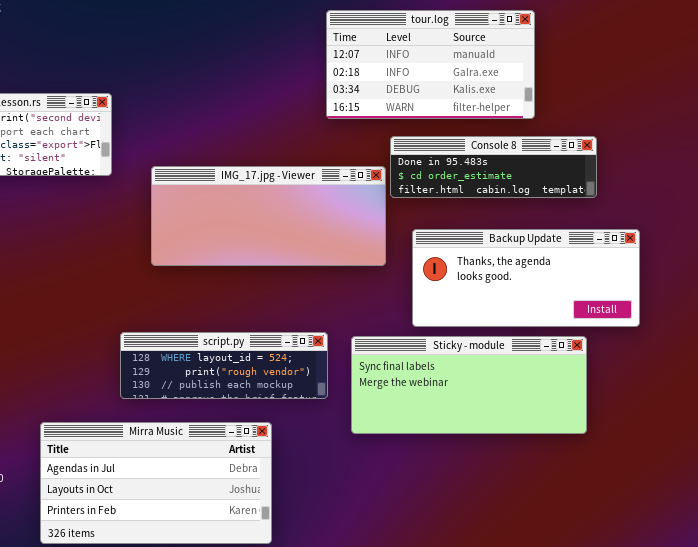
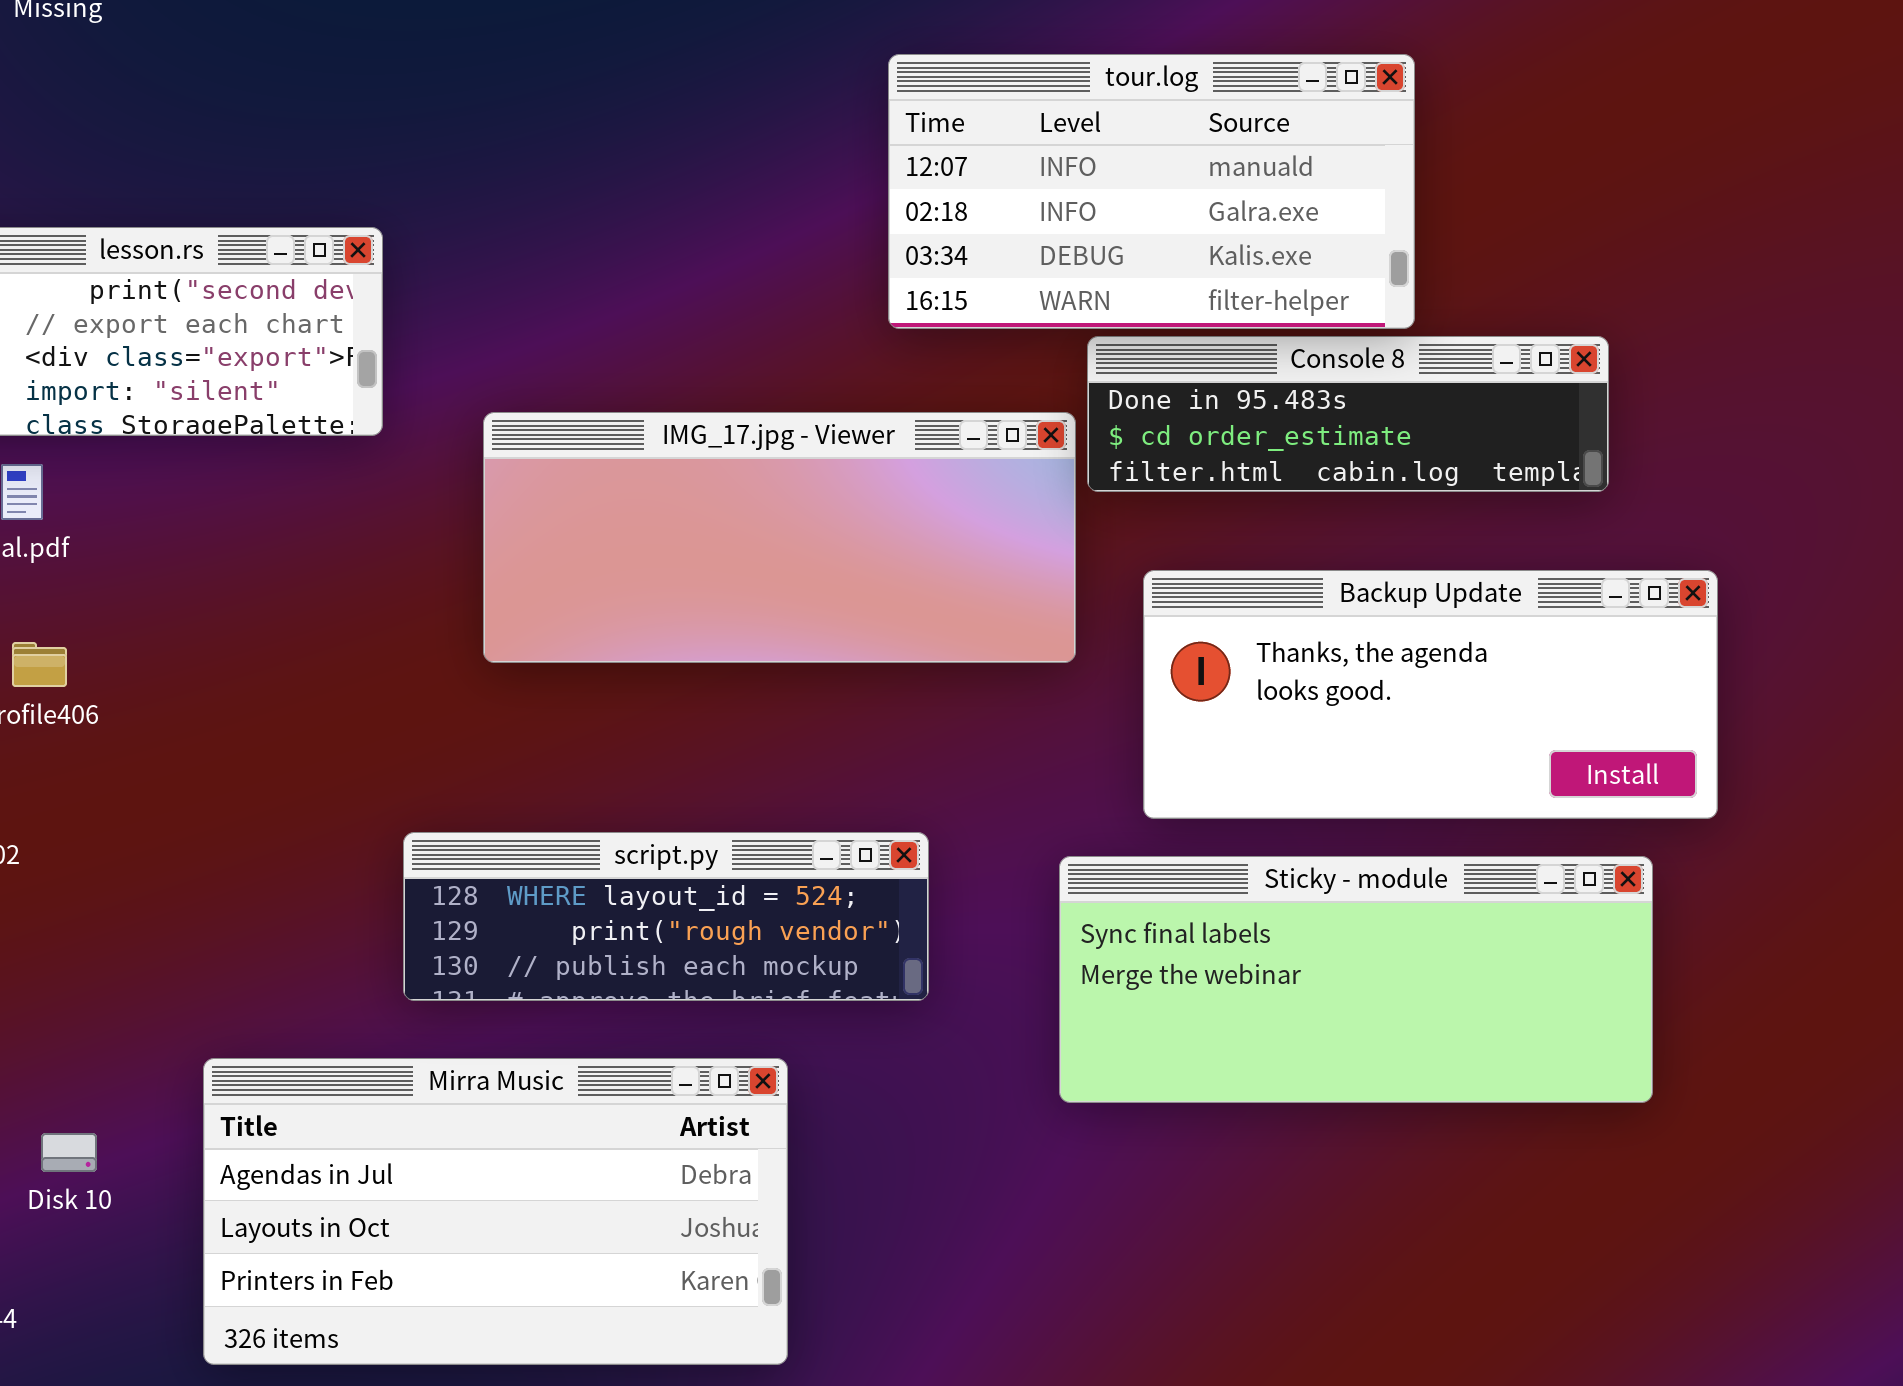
tour.log: [326,10,535,119] -> [888,54,1415,329], moved
Sticky - module: [351,336,587,434] -> [1059,856,1653,1103], moved

